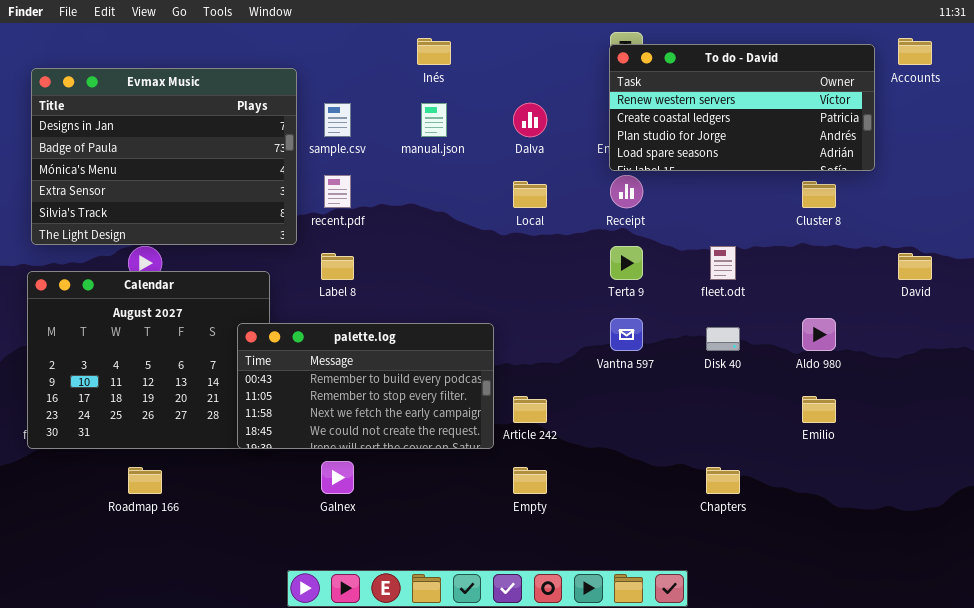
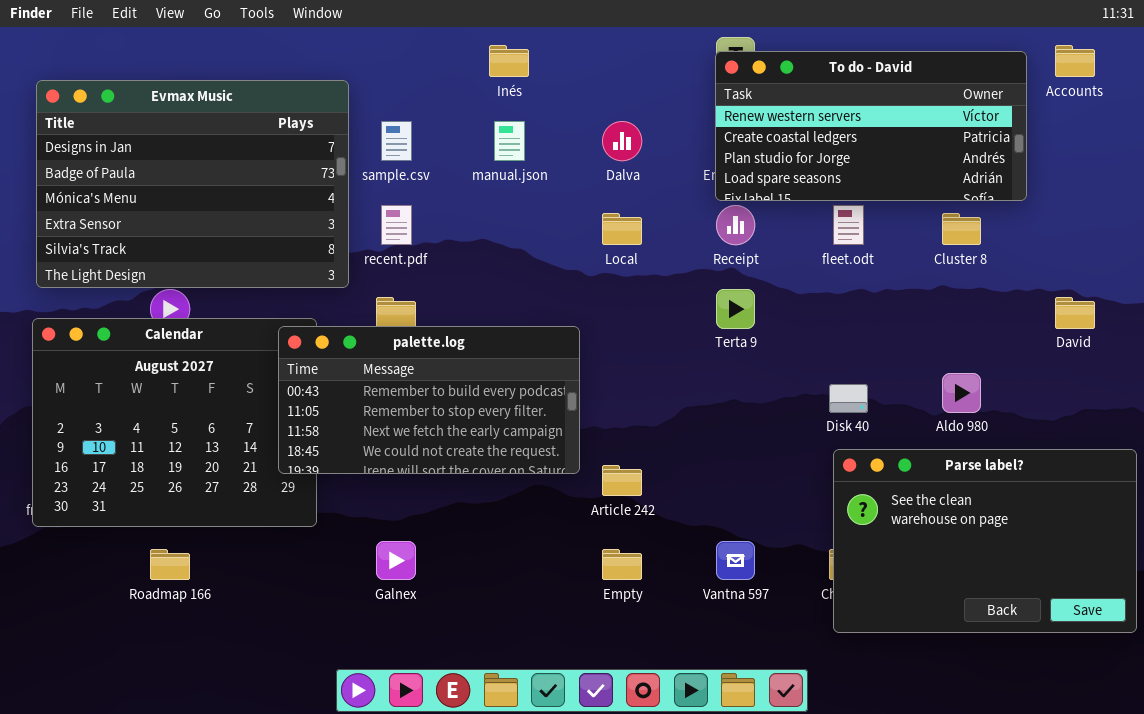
fleet.odt: [710,246,736,280] -> [833,205,864,245], moved
Vantna 597: [610,318,643,351] -> [716,541,755,580], moved
palette.log: [237,323,494,449] -> [278,326,580,474], moved
Parse label?: none -> [833,449,1137,633], opened

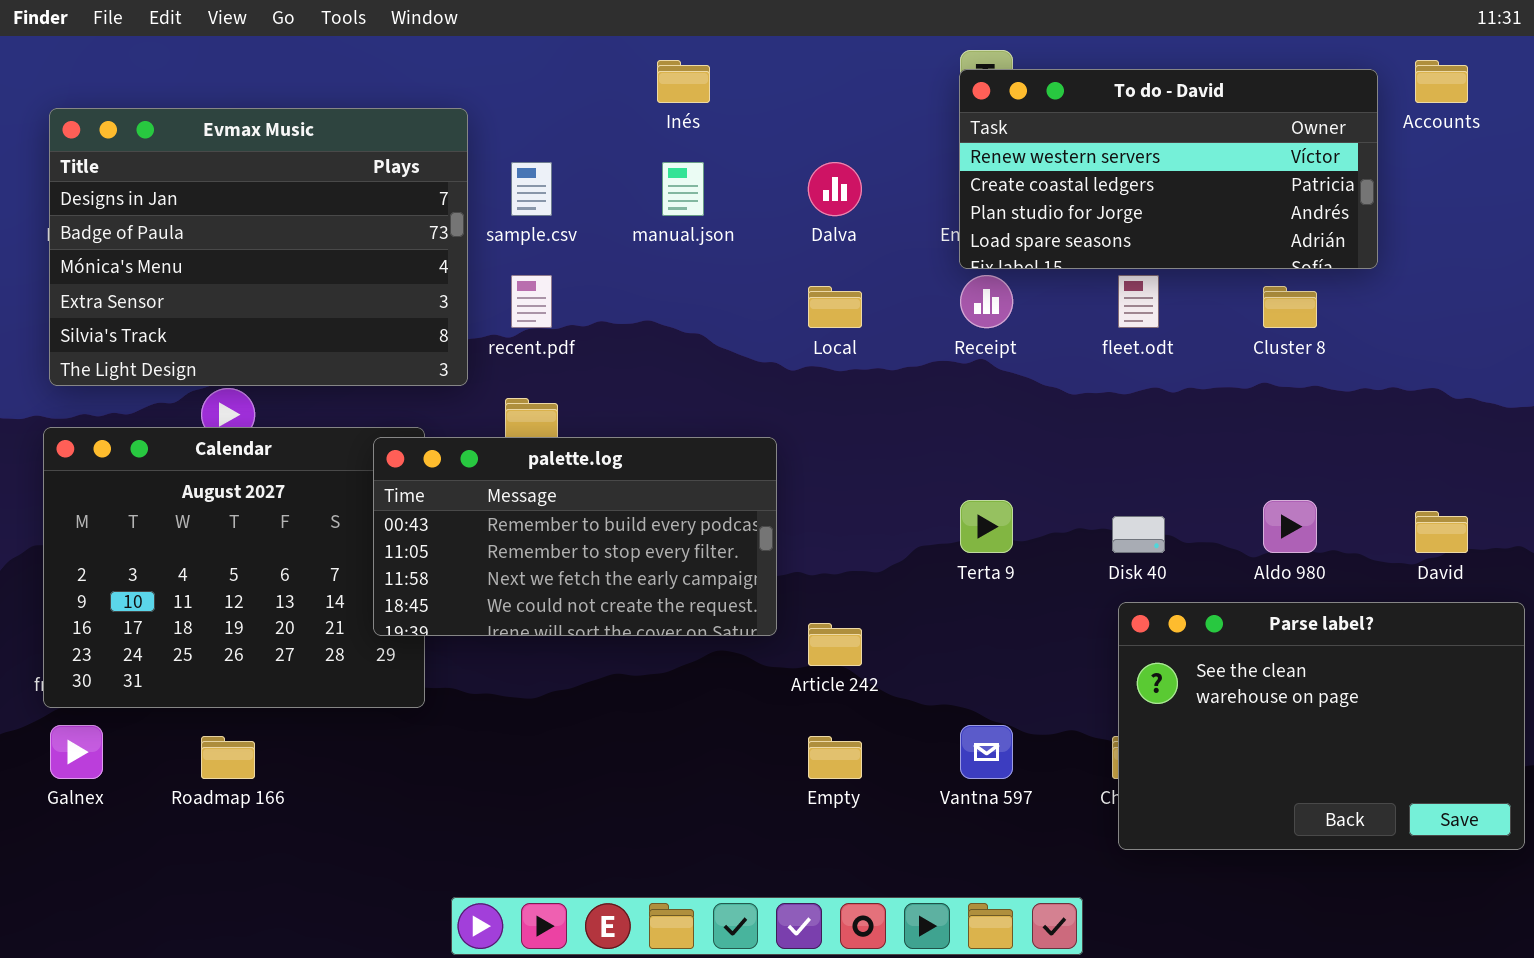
Terta 9: [716,289,755,329] -> [960,500,1013,553], moved
David: [1055,297,1095,329] -> [1415,511,1468,553], moved
Galnex: [376,541,416,580] -> [50,725,103,779], moved

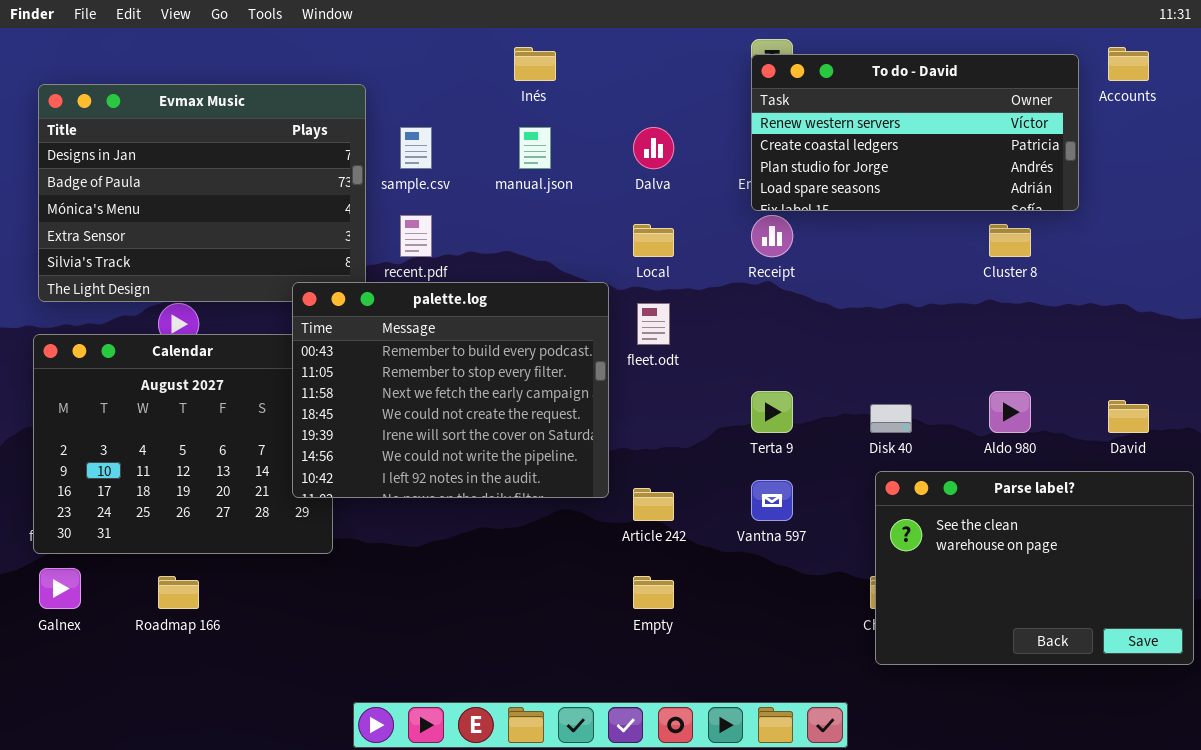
fleet.odt: [1118,275,1159,328] -> [637,303,670,345], moved
palette.log: [373,437,777,636] -> [292,282,609,498], resized
Vantna 597: [960,725,1013,779] -> [751,480,793,521], moved

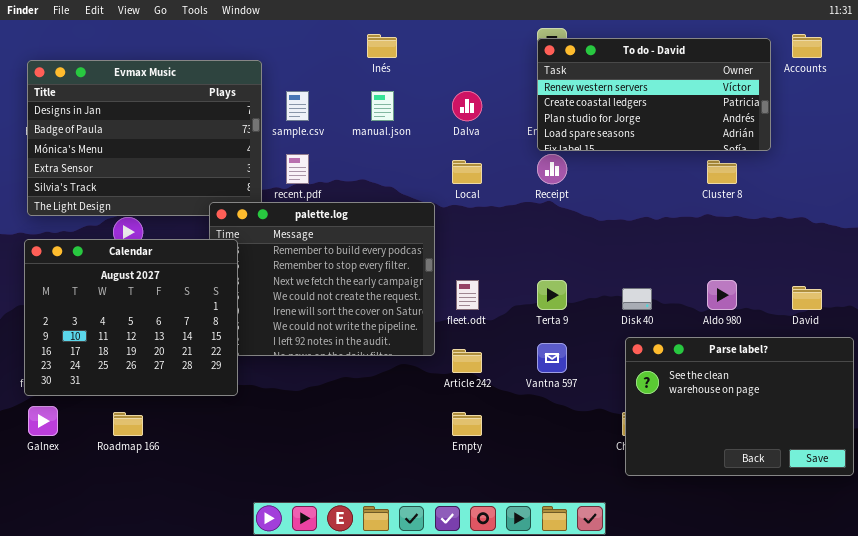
fleet.odt: [637,303,670,345] -> [456,280,479,310], moved
Calendar: [33,334,333,554] -> [24,239,238,396], raised

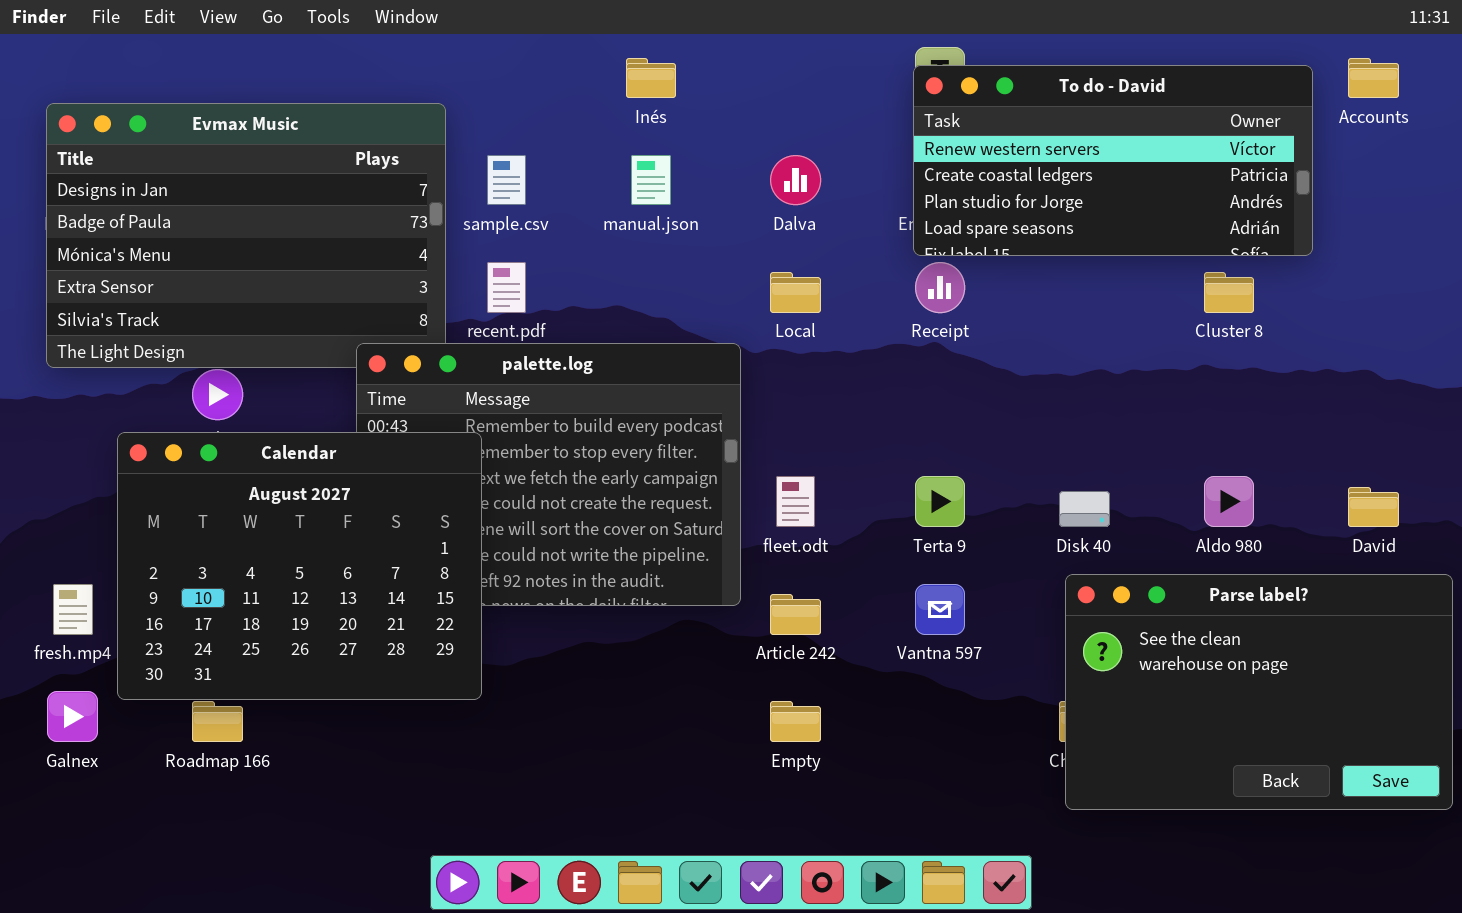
Calendar: [24,239,238,396] -> [117,432,482,700], moved

